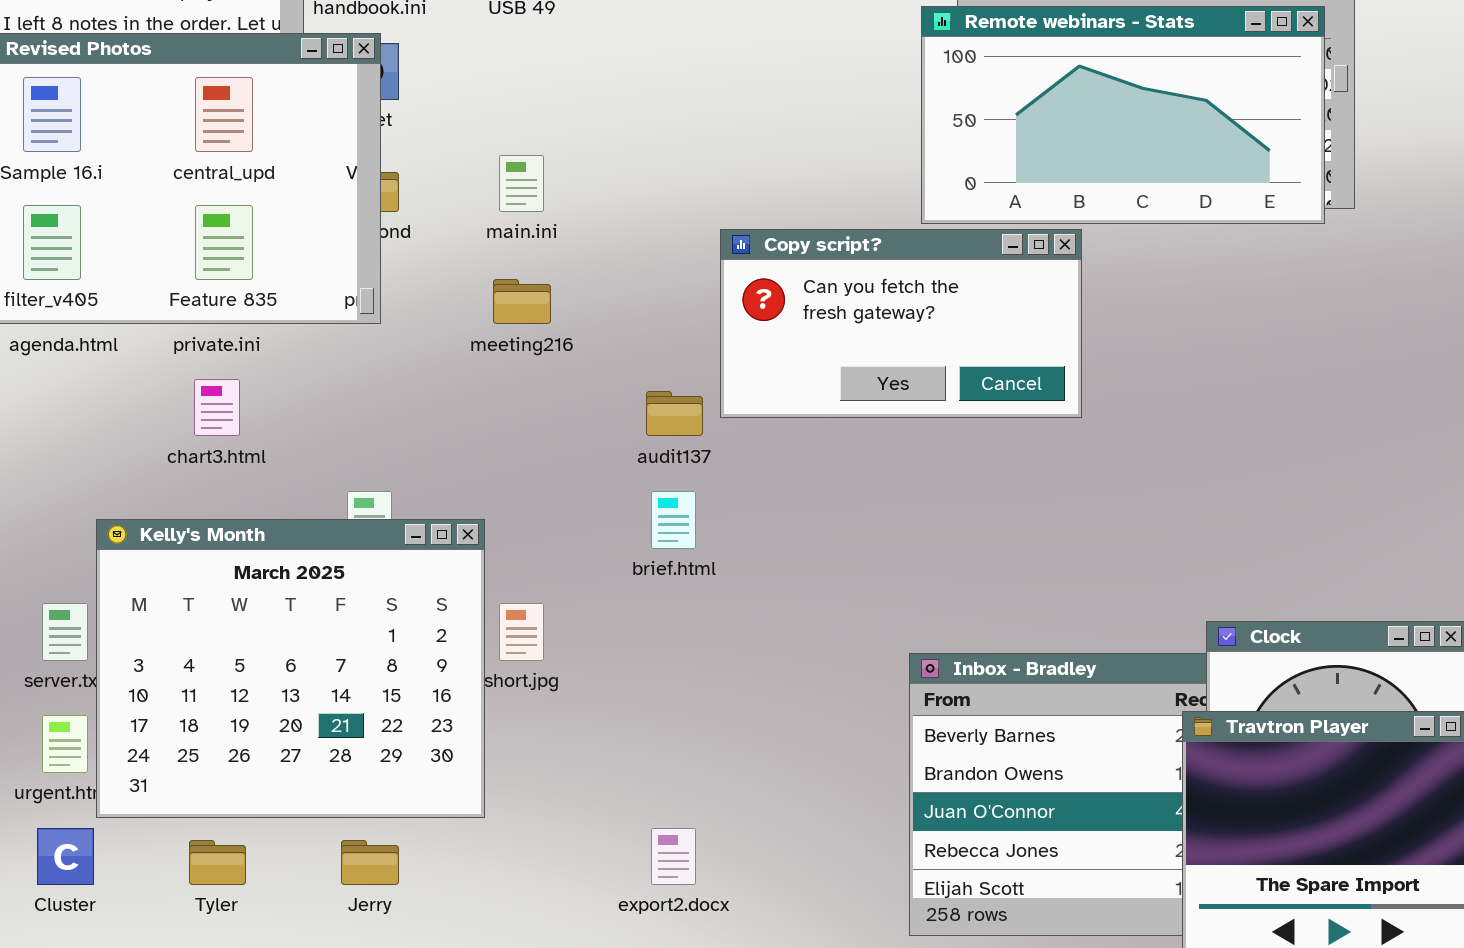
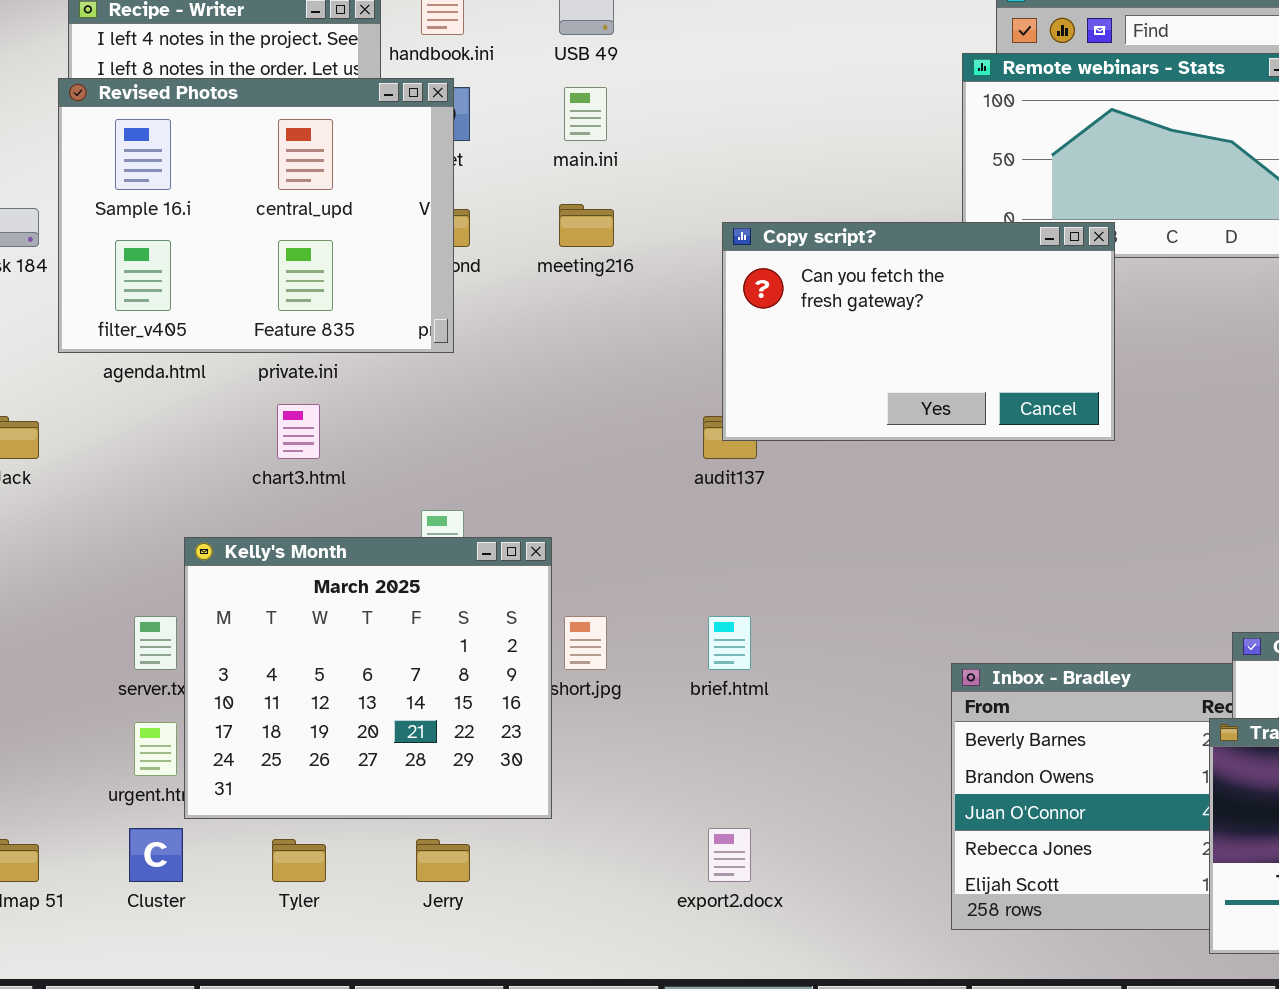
main.ini: [499,155,544,212] -> [564,87,607,141], moved
Copy script?: [720,229,1082,418] -> [722,222,1115,441], resized
meeting216: [493,279,551,324] -> [559,204,614,247], moved
brief.html: [651,491,696,549] -> [708,616,751,670], moved

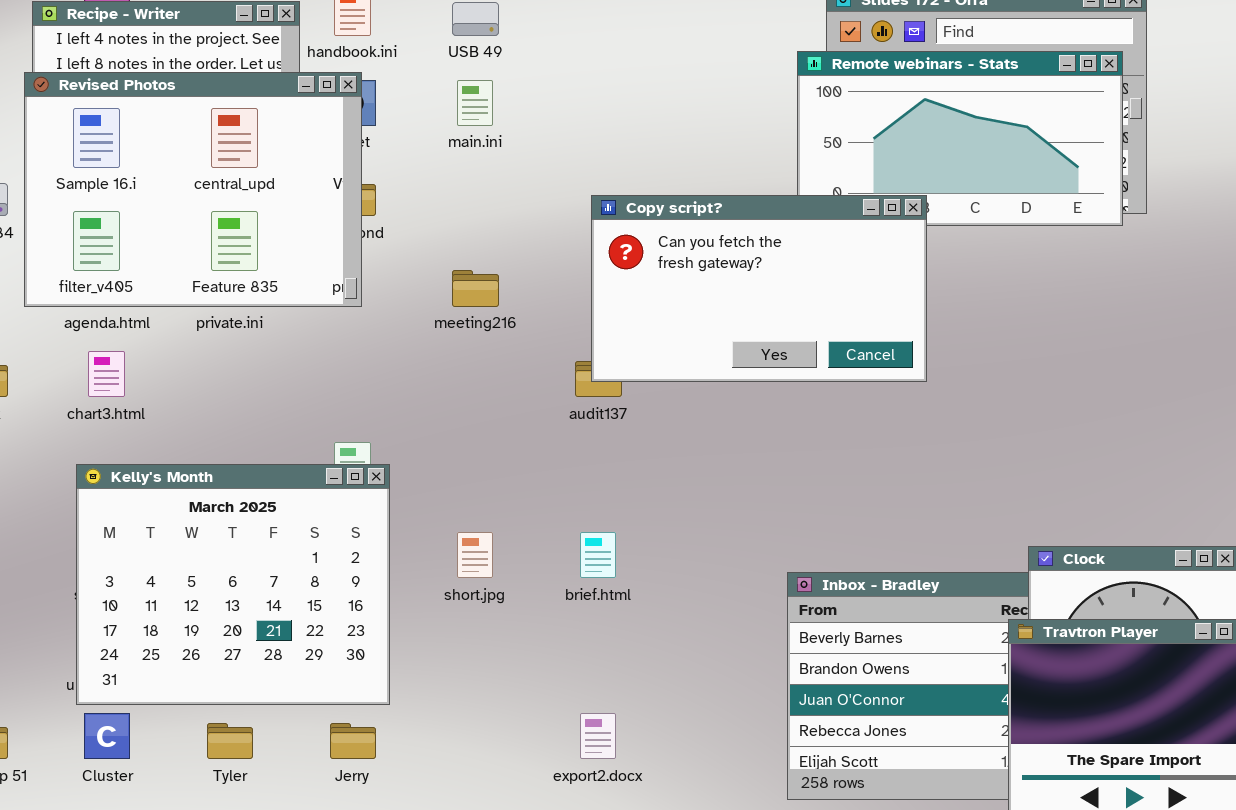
meeting216: [559,204,614,247] -> [452,270,499,307], moved
chart3.html: [277,404,320,459] -> [88,351,125,397], moved
Kelly's Month: [184,537,552,819] -> [76,464,390,705], moved

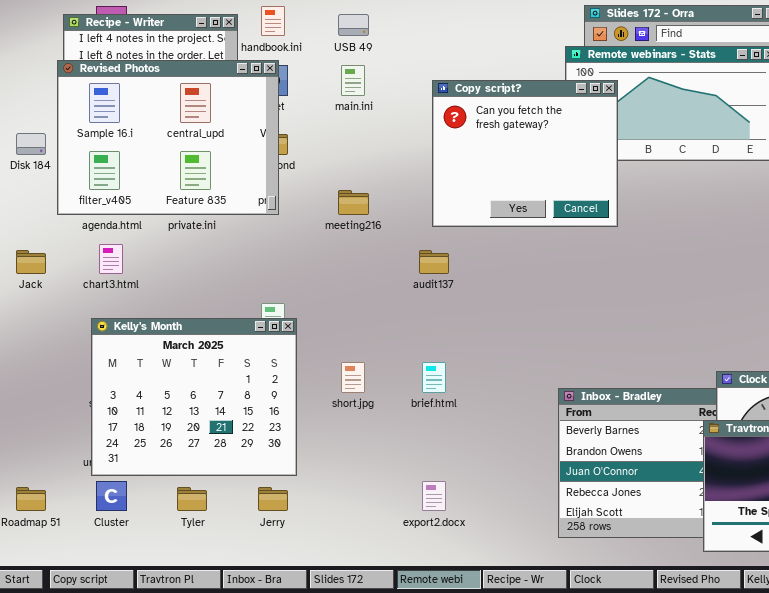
Copy script?: [591,195,927,382] -> [432,80,618,227], moved, resized

